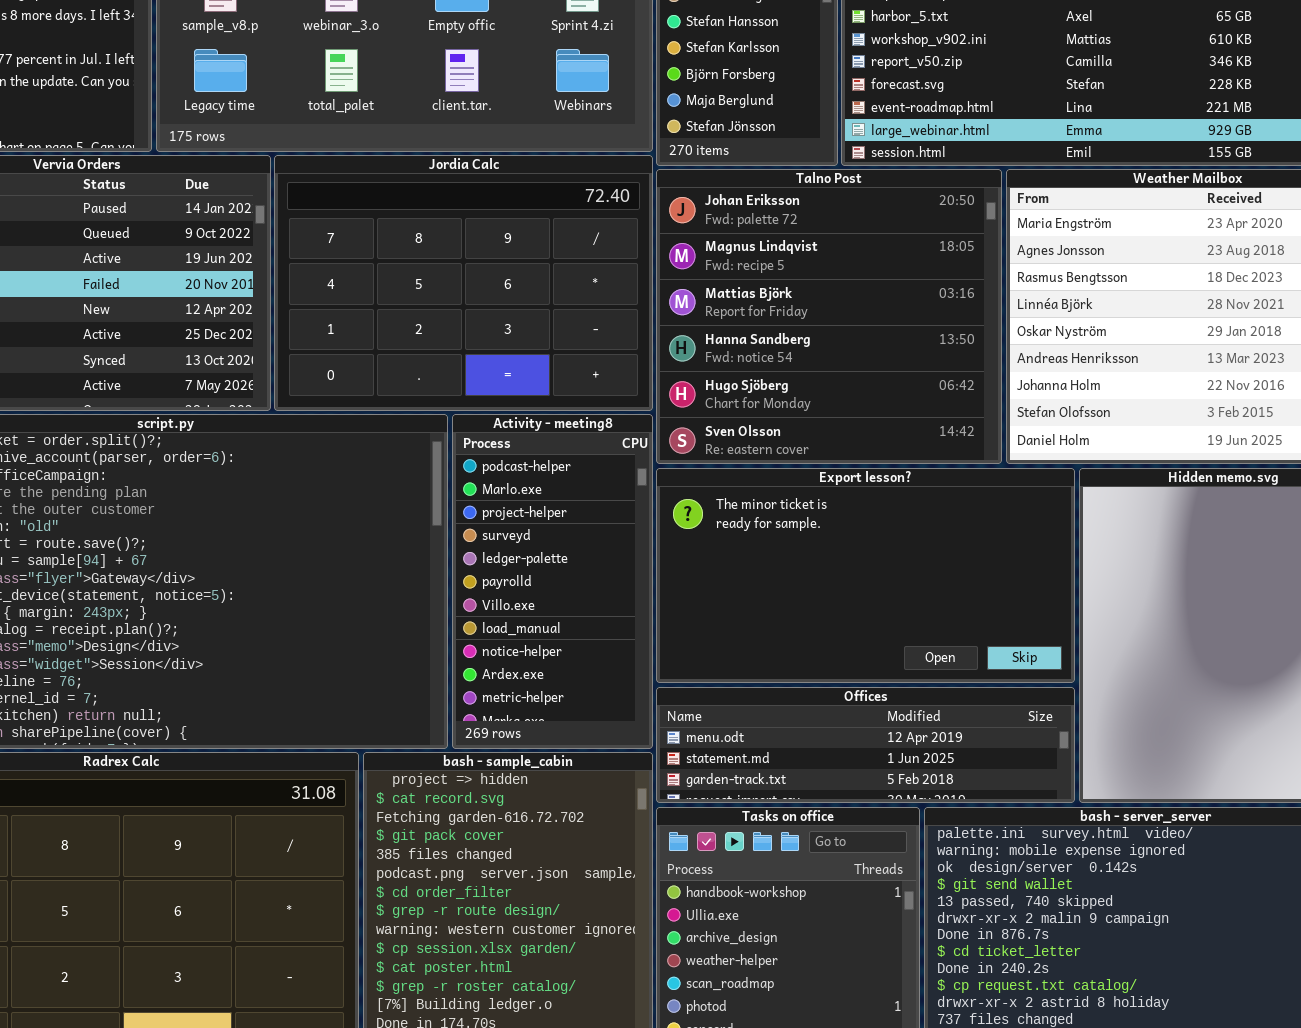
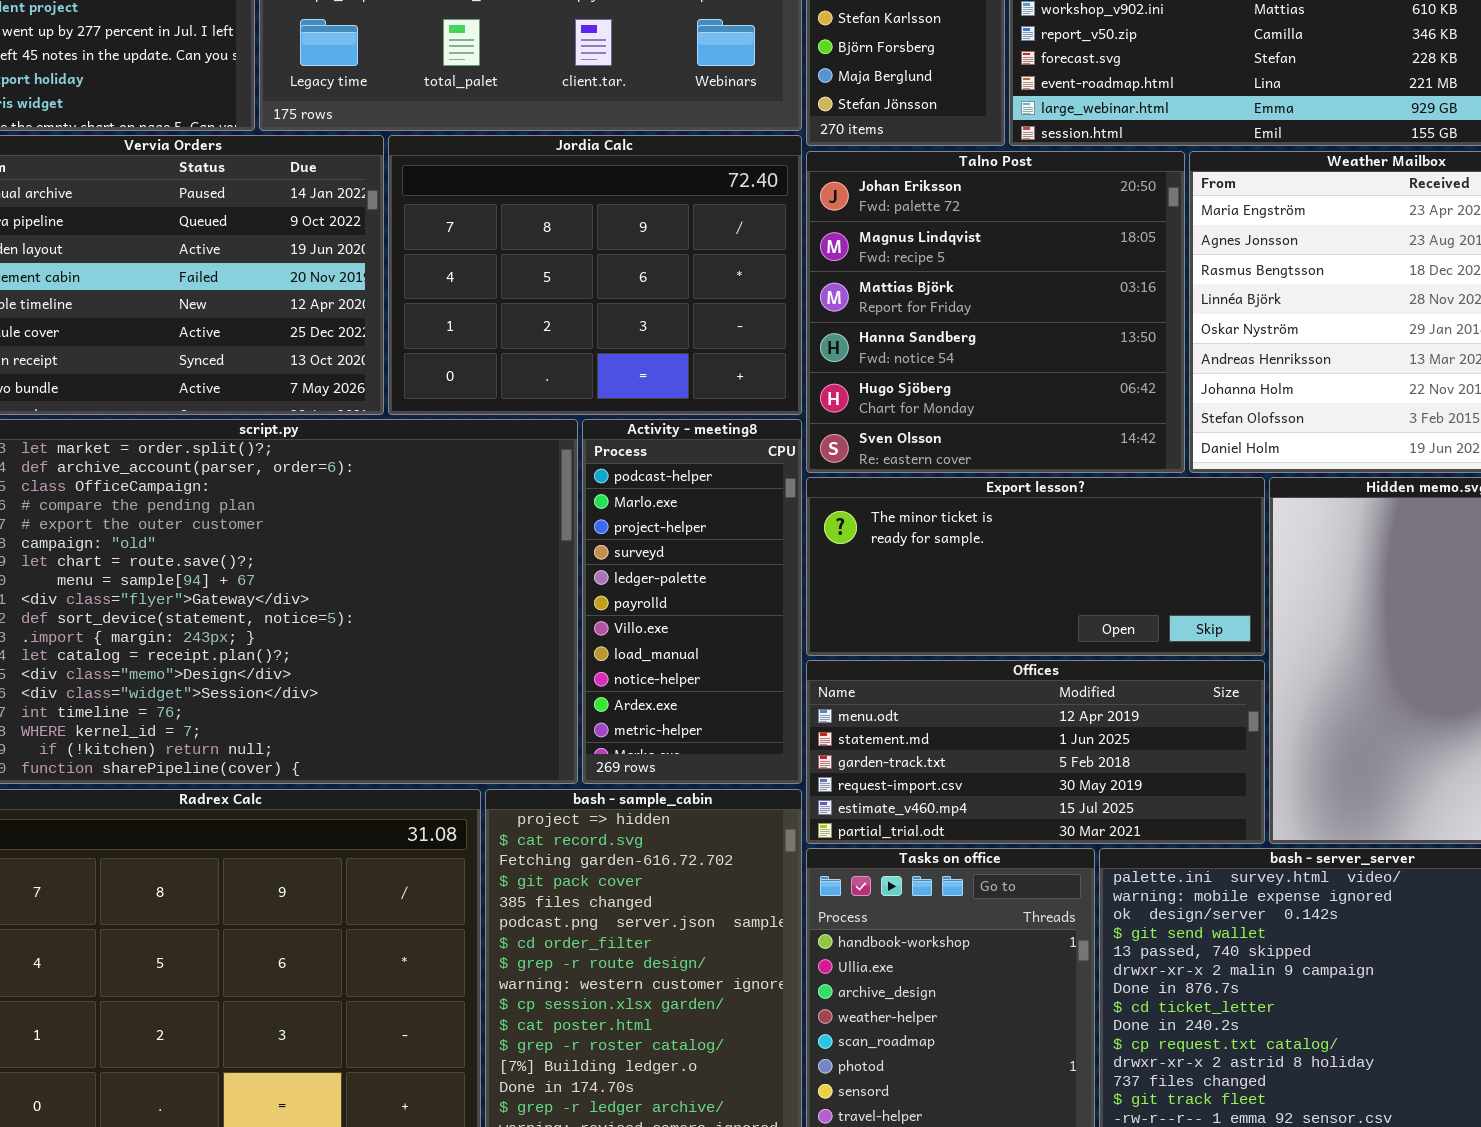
Export lesson?: [656,468,1075,683] -> [806,477,1265,656], resized
Offices: [656,687,1075,803] -> [806,660,1265,844], resized

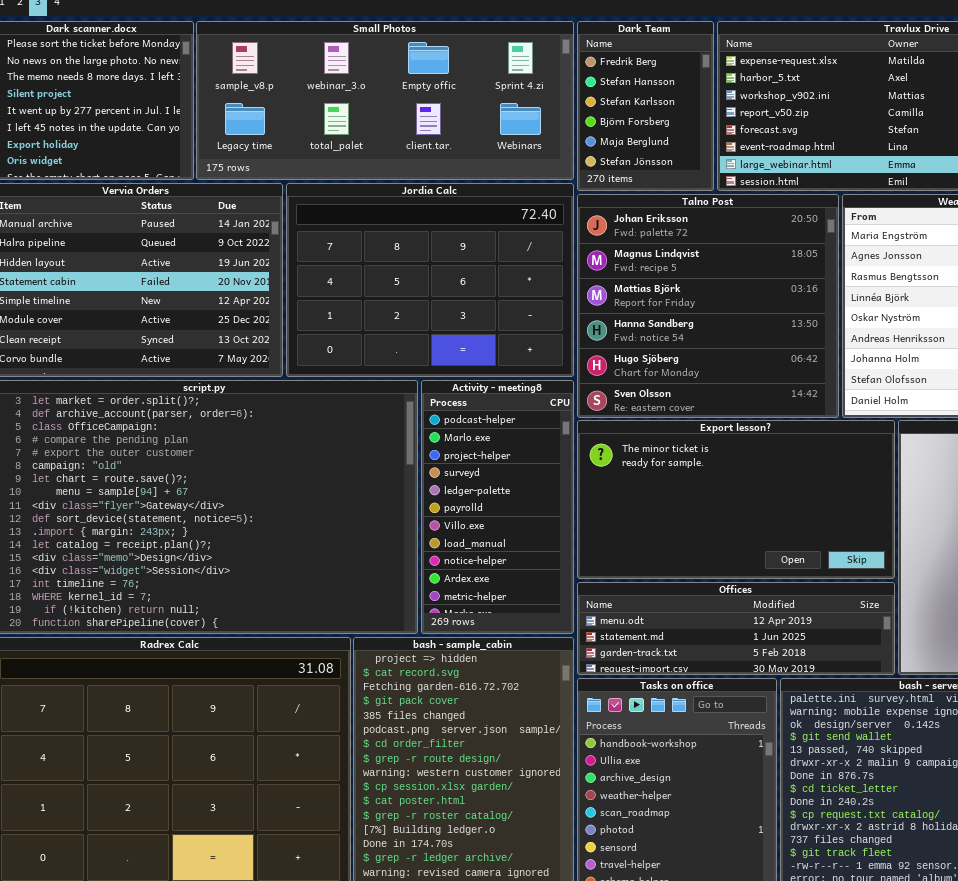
Export lesson?: [806,477,1265,656] -> [577,420,895,579], resized
Offices: [806,660,1265,844] -> [577,582,895,675], resized

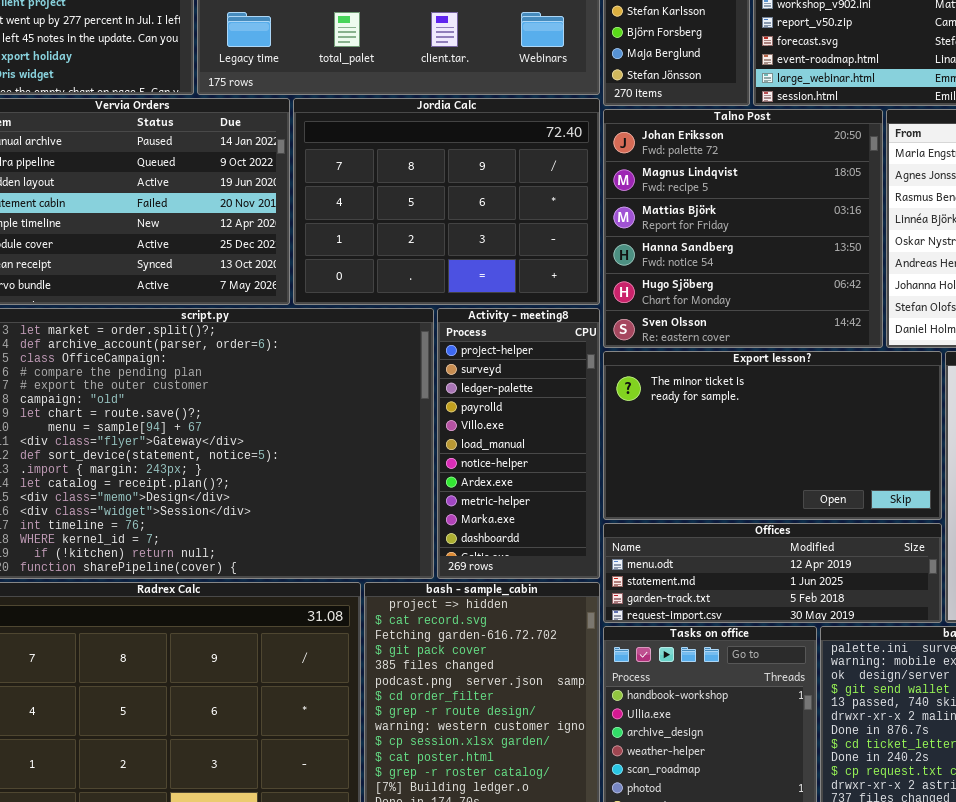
Activity - meeting8: [421,380,574,634] -> [437,308,600,579], scrolled down 2 rows

